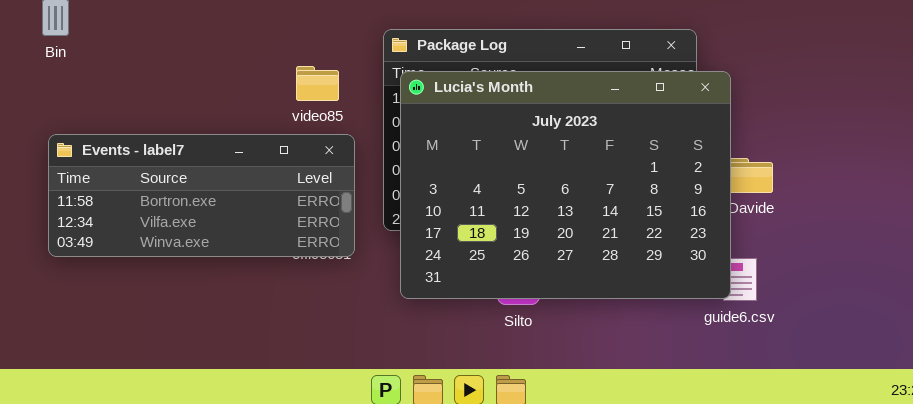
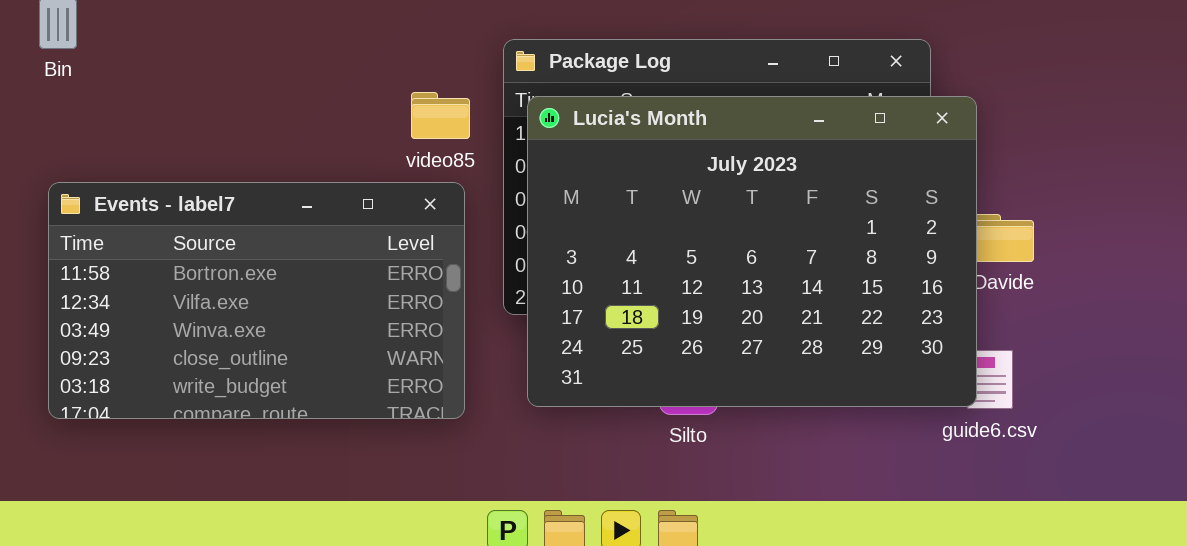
video85: [296,66,339,101] -> [411,92,470,139], moved
Events - label7: [48,134,355,257] -> [48,182,465,419], resized

